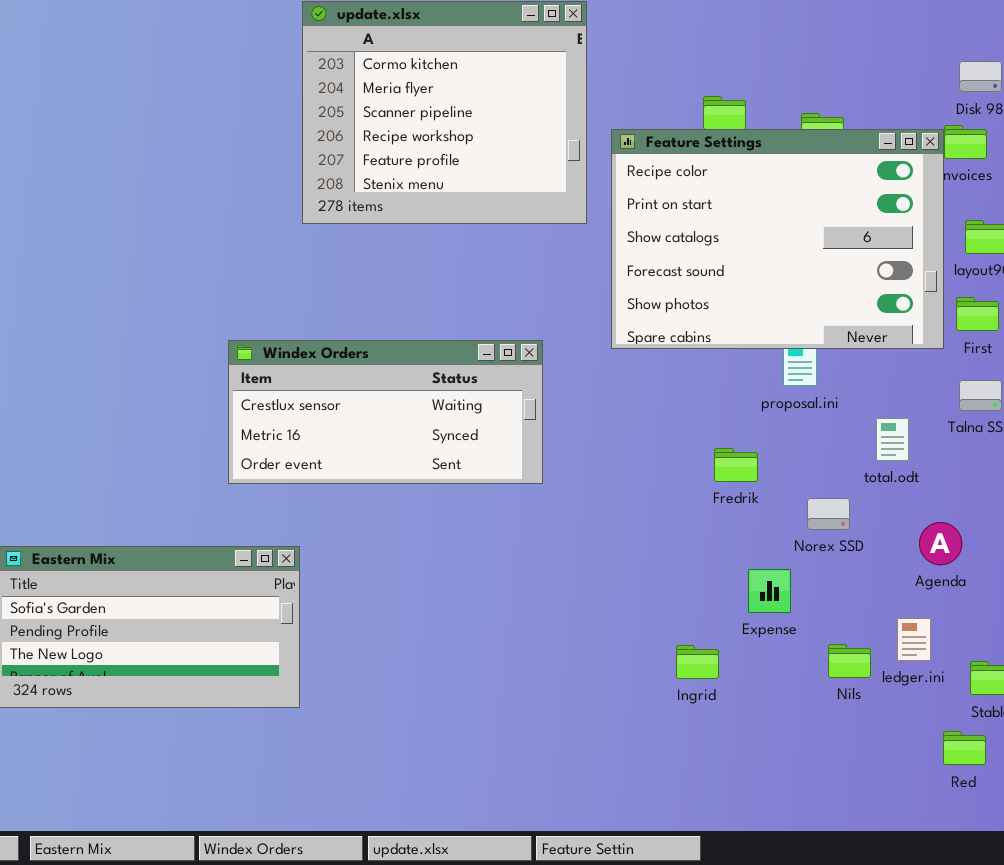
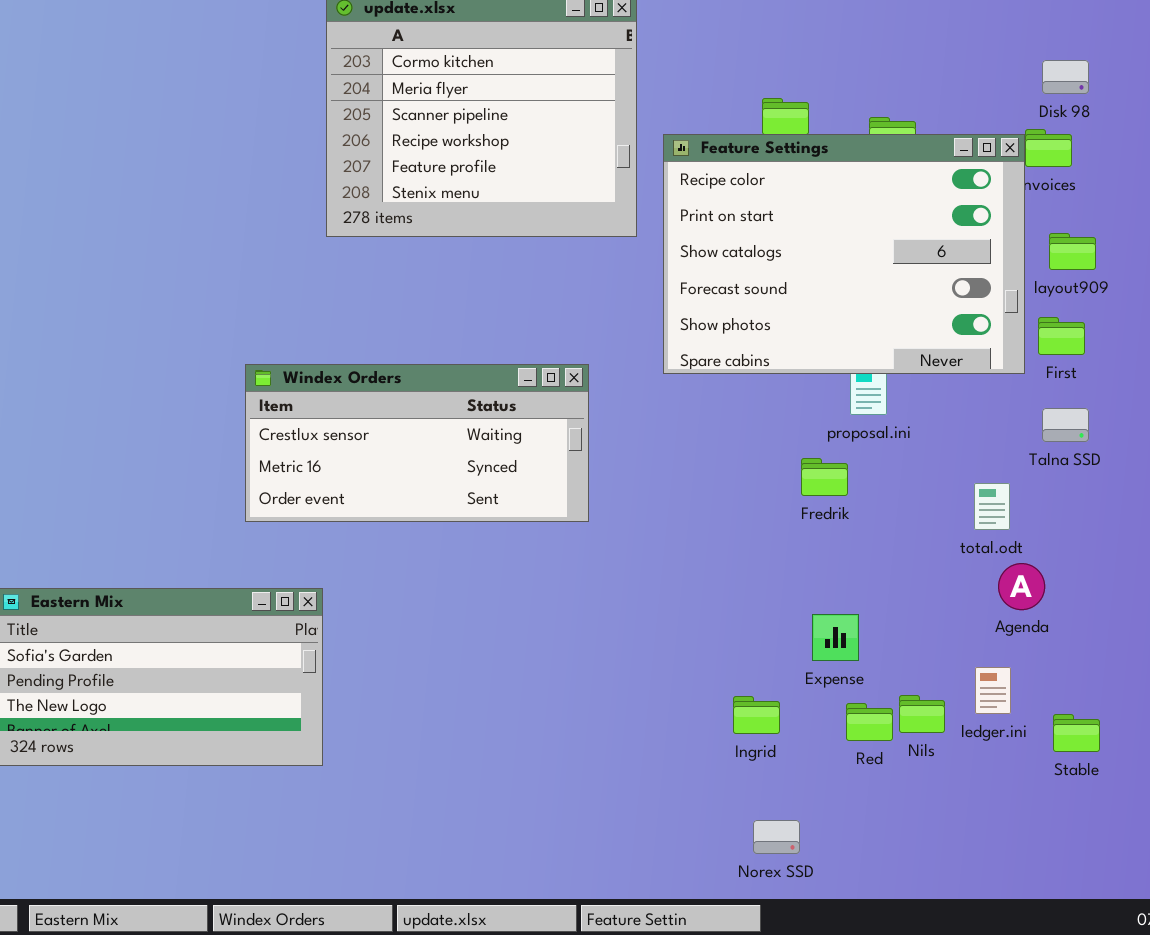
total.odt: [876,418,909,461] -> [974,483,1010,530], moved
Fredrik: [714,448,758,482] -> [801,458,848,496], moved
Norex SSD: [807,498,850,530] -> [753,820,800,854], moved
Red: [943,731,986,765] -> [846,703,893,741], moved

